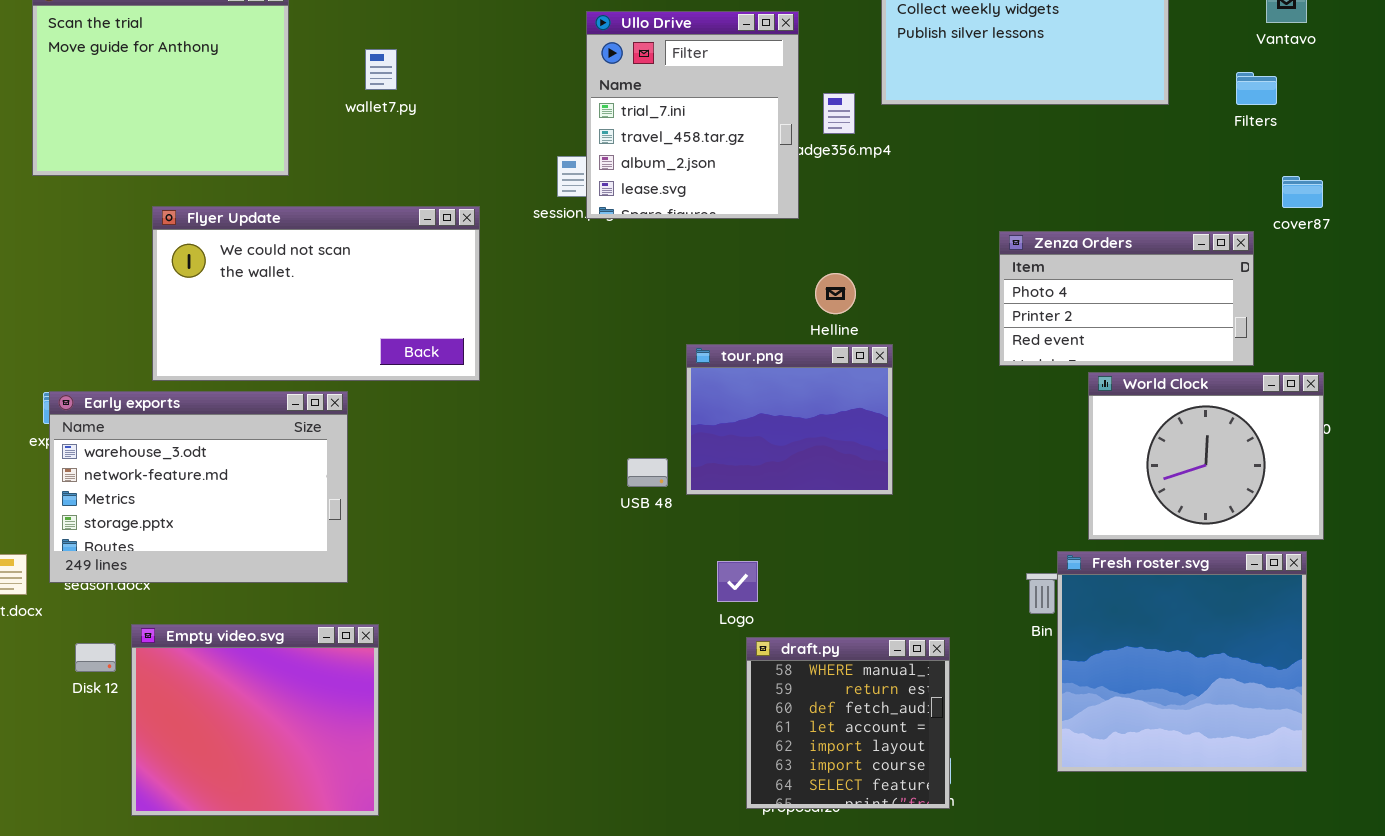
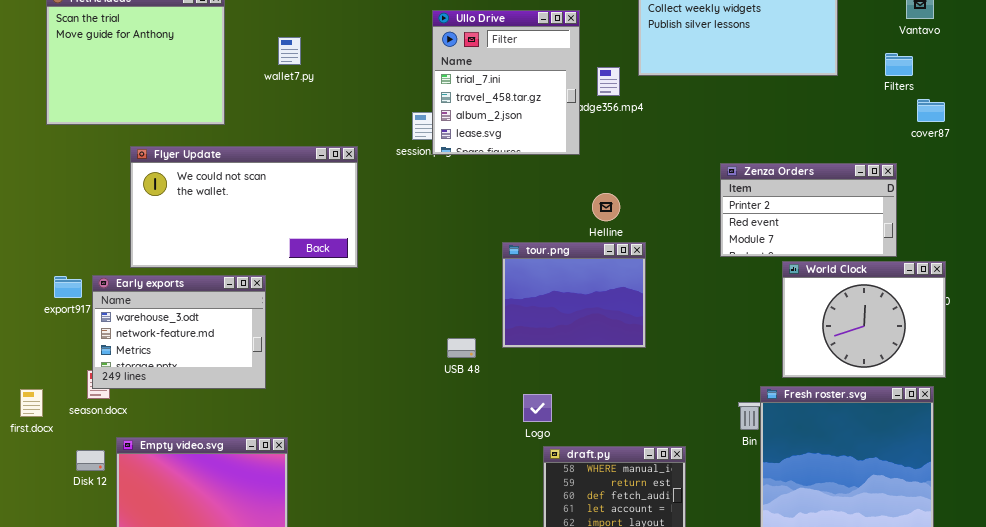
cover87: [1282,176,1323,208] -> [917,99,945,122], moved
Zenza Orders: [999,231,1254,366] -> [720,163,897,257], scrolled down 1 row
Early exports: [49,391,348,583] -> [92,275,266,389], resized
USB 48: [627,458,668,487] -> [447,338,476,358], moved

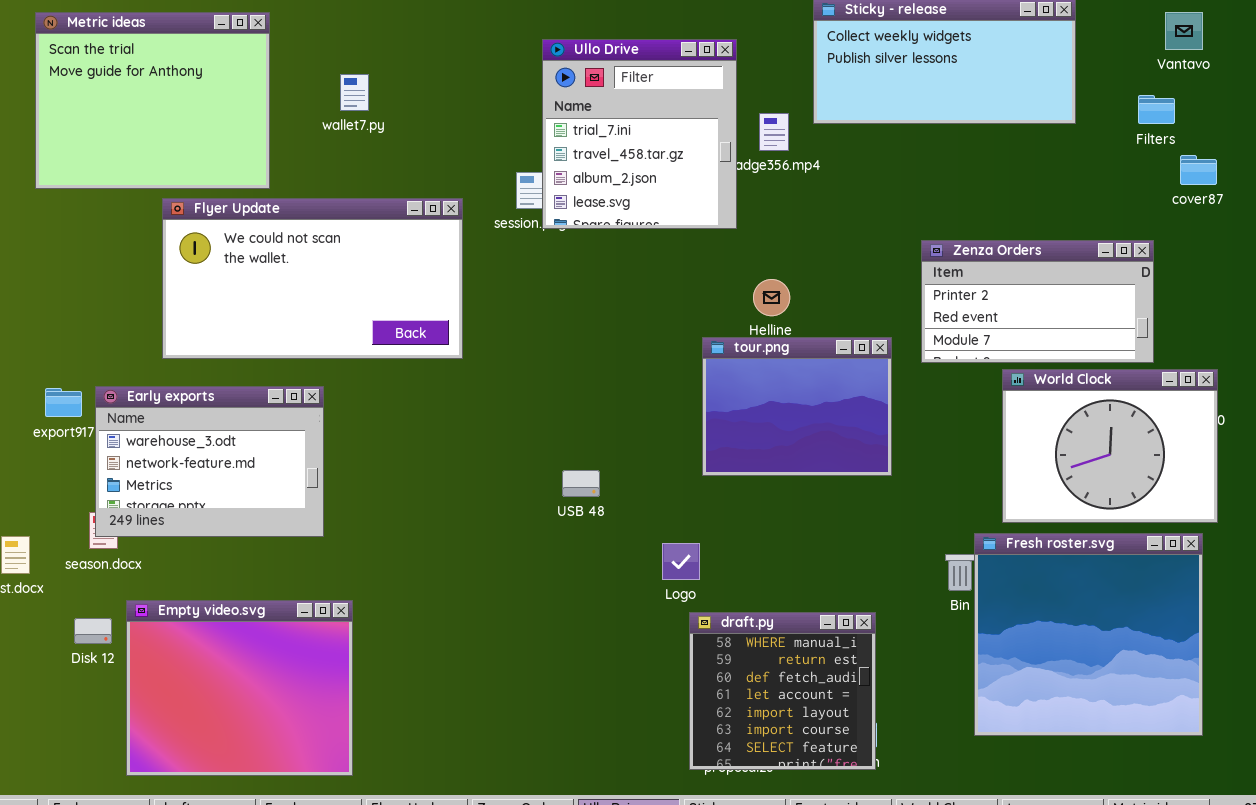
Flyer Update: [130,146,358,268] -> [162,198,463,359], moved
tour.png: [502,242,646,348] -> [702,337,892,476], moved

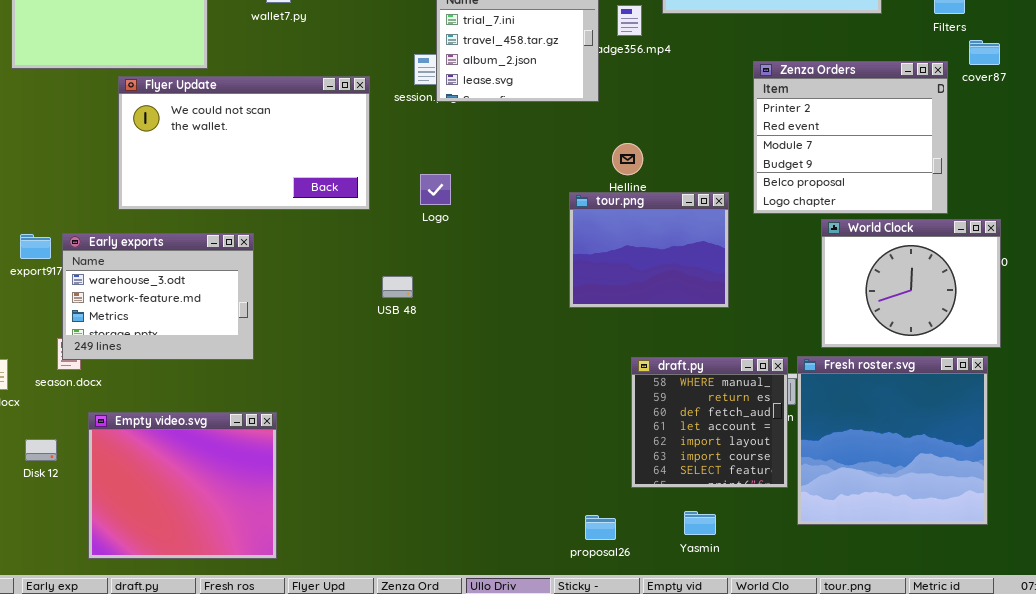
Zenza Orders: [921,240,1154,363] -> [753,61,948,214], resized
USB 48: [562,470,600,497] -> [382,276,413,298], moved
Logo: [662,543,700,580] -> [420,174,451,205], moved
draft.py: [689,612,876,770] -> [631,357,788,488], moved
Disk 12: [74,618,112,644] -> [25,439,57,461], moved

